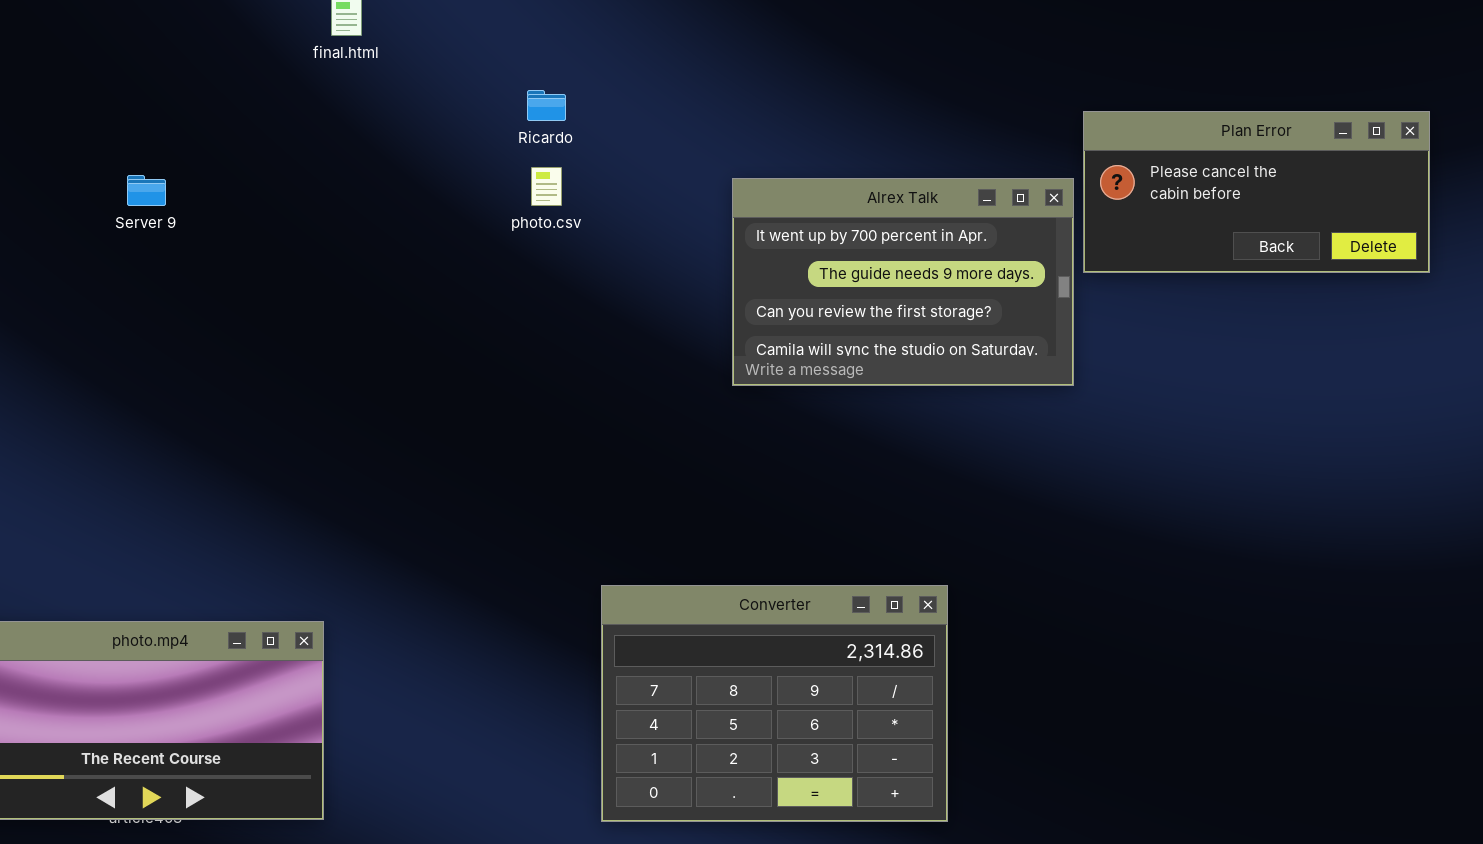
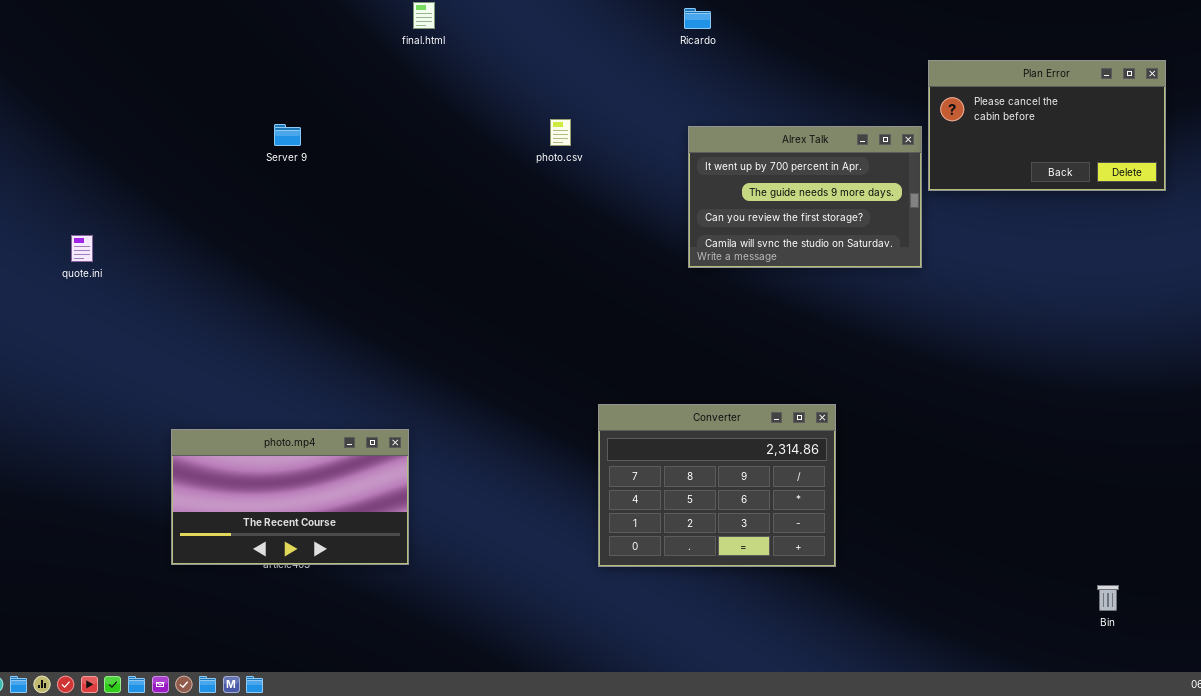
Ricardo: [527,90,566,121] -> [684,8,711,29], moved
Plan Error: [1083,111,1430,273] -> [928,60,1166,191], resized

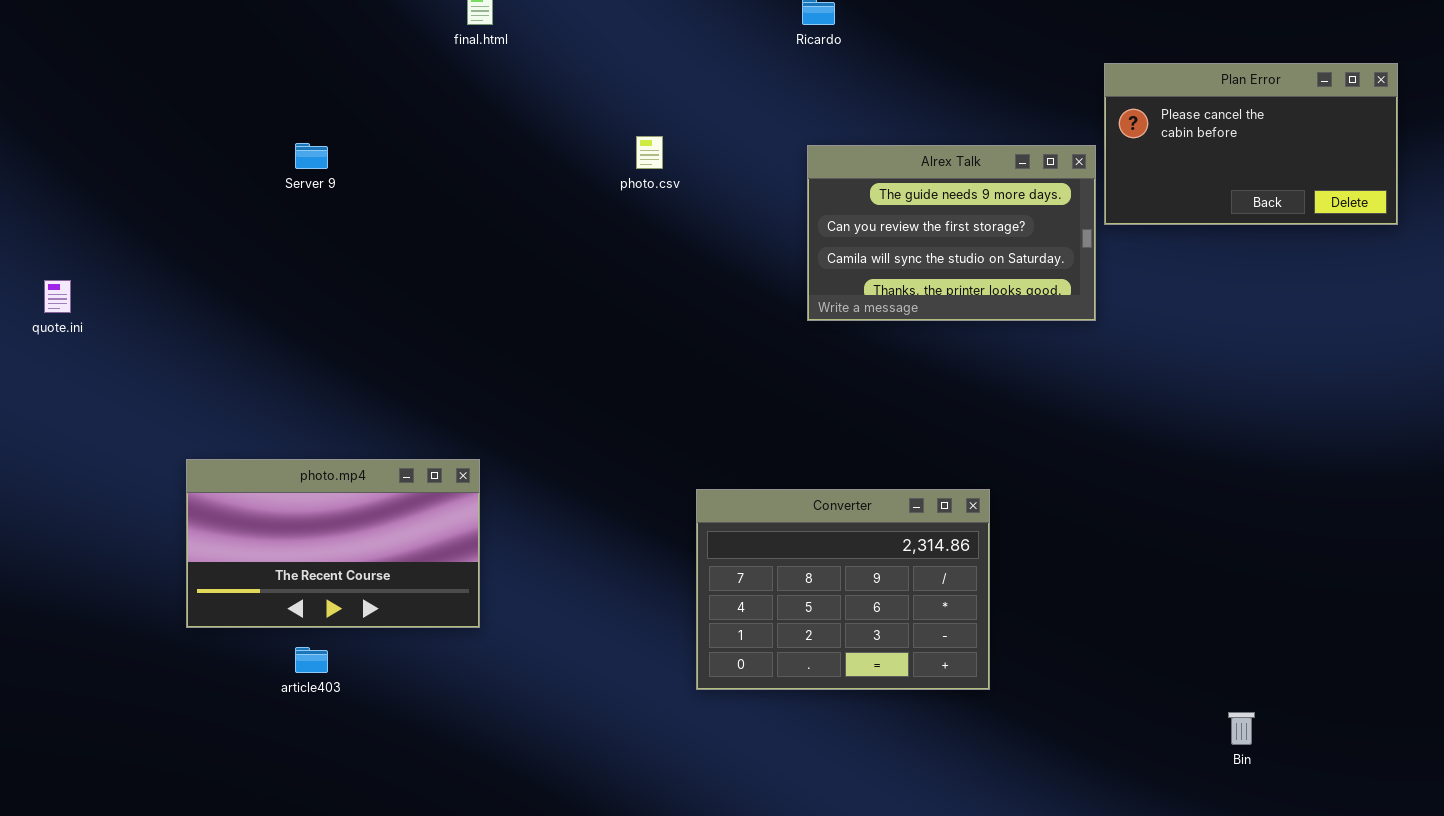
Alrex Talk: [688,126,922,268] -> [807,145,1096,321], scrolled down 1 row
photo.mp4: [171,429,409,565] -> [186,459,480,628], moved
Bin: [1097,585,1119,611] -> [1228,712,1255,745], moved

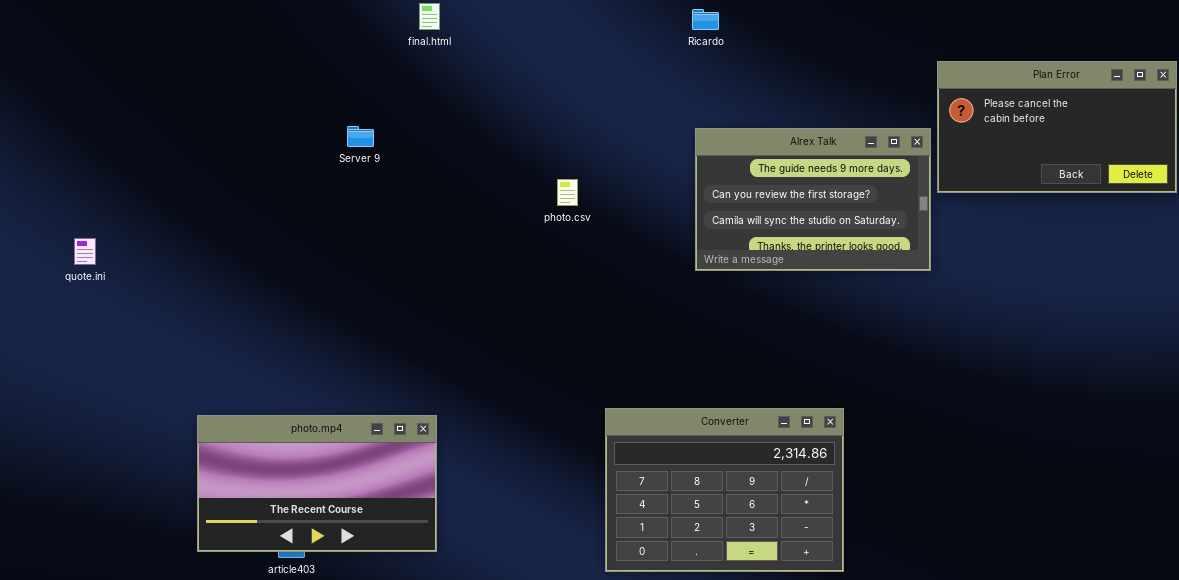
photo.csv: [636,136,663,169] -> [557,179,578,206], moved
Server 9: [295,143,328,169] -> [347,126,374,147], moved
photo.mp4: [186,459,480,628] -> [197,415,437,552], moved

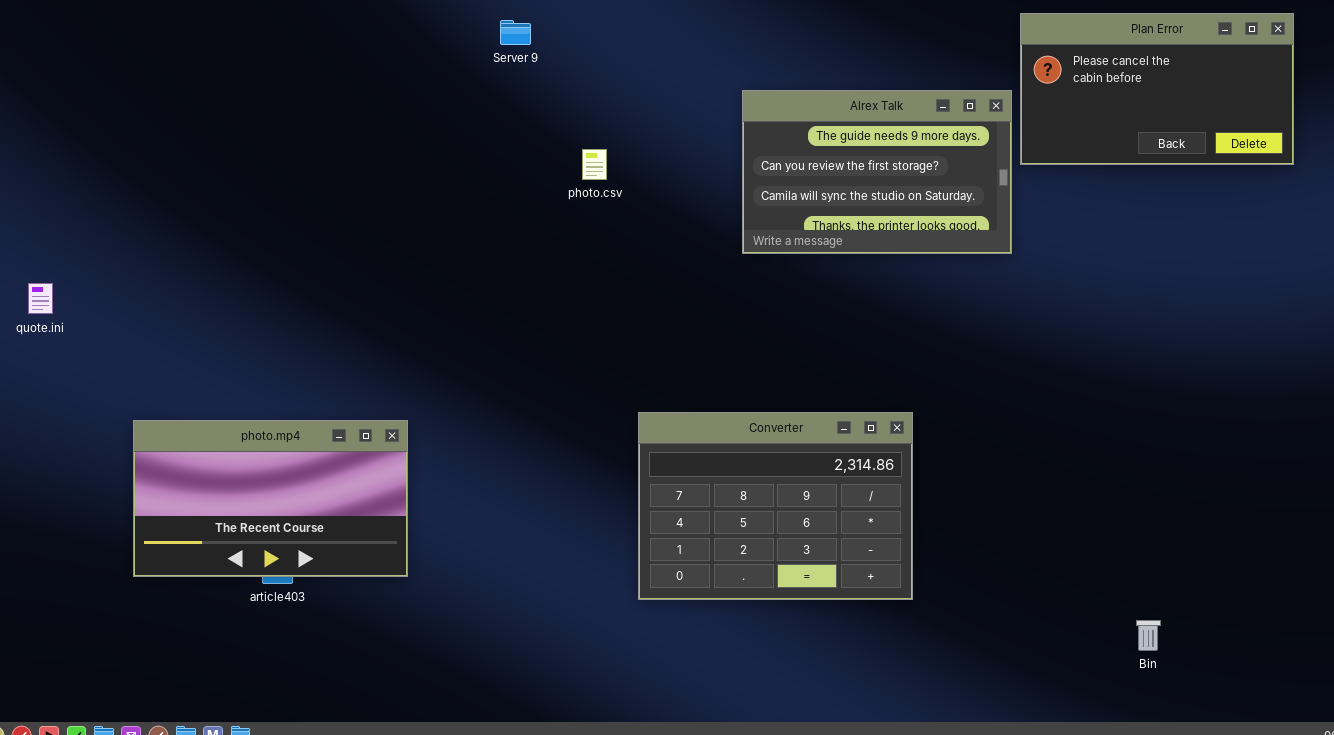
Server 9: [347,126,374,147] -> [500,20,531,45], moved
quote.ini: [74,238,96,265] -> [28,283,53,314], moved
photo.mp4: [197,415,437,552] -> [133,420,408,577], moved

